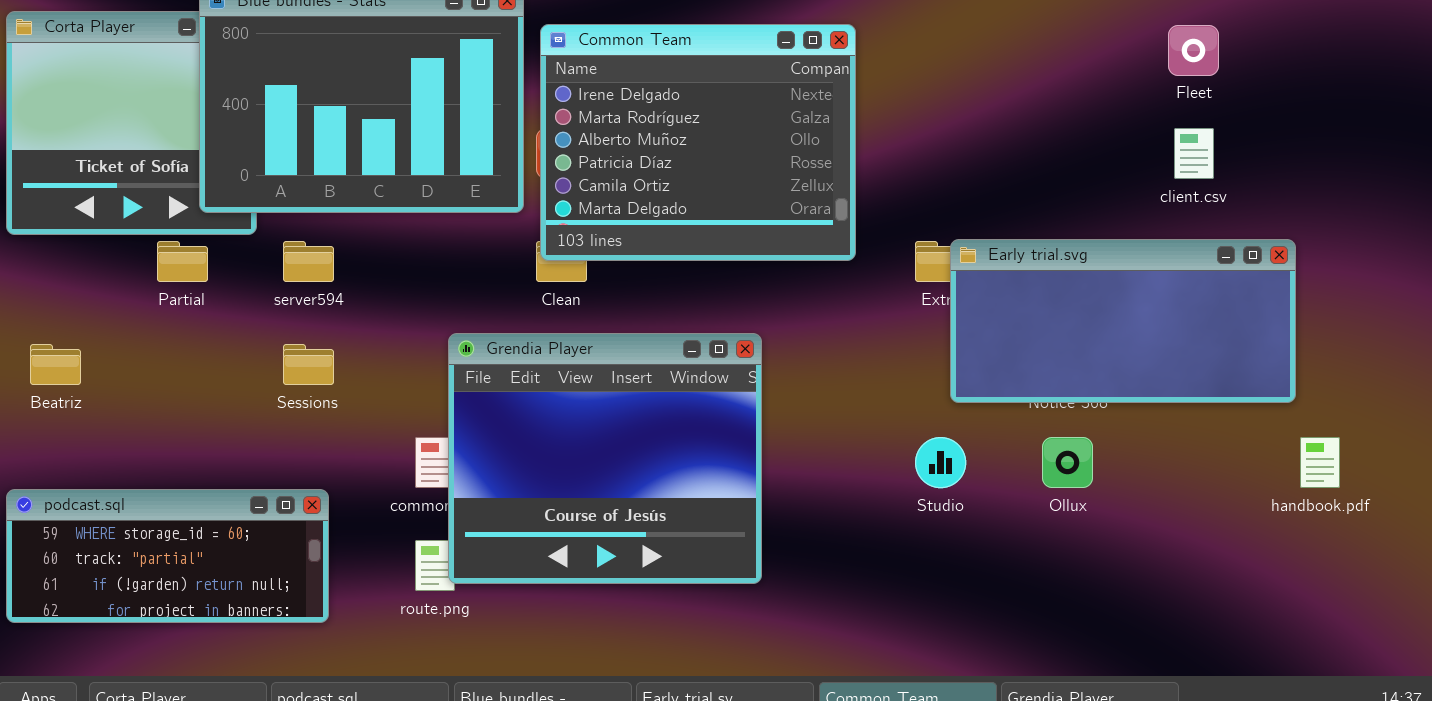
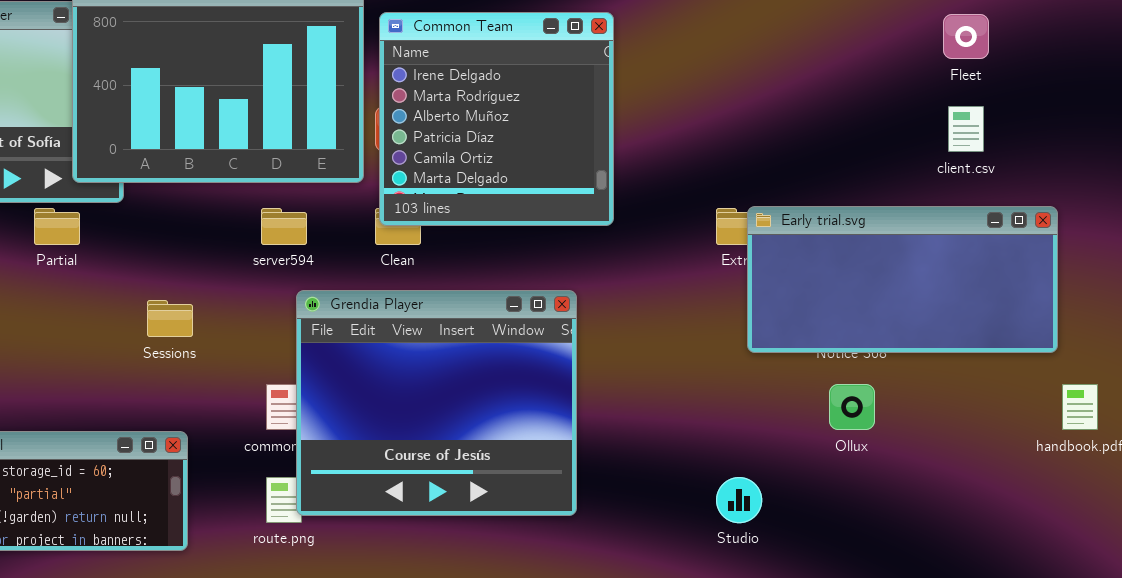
Common Team: [540,24,856,261] -> [379,12,614,226], resized
server594: [283,241,334,282] -> [261,208,307,245], moved
Studio: [915,437,966,488] -> [716,477,762,523], moved

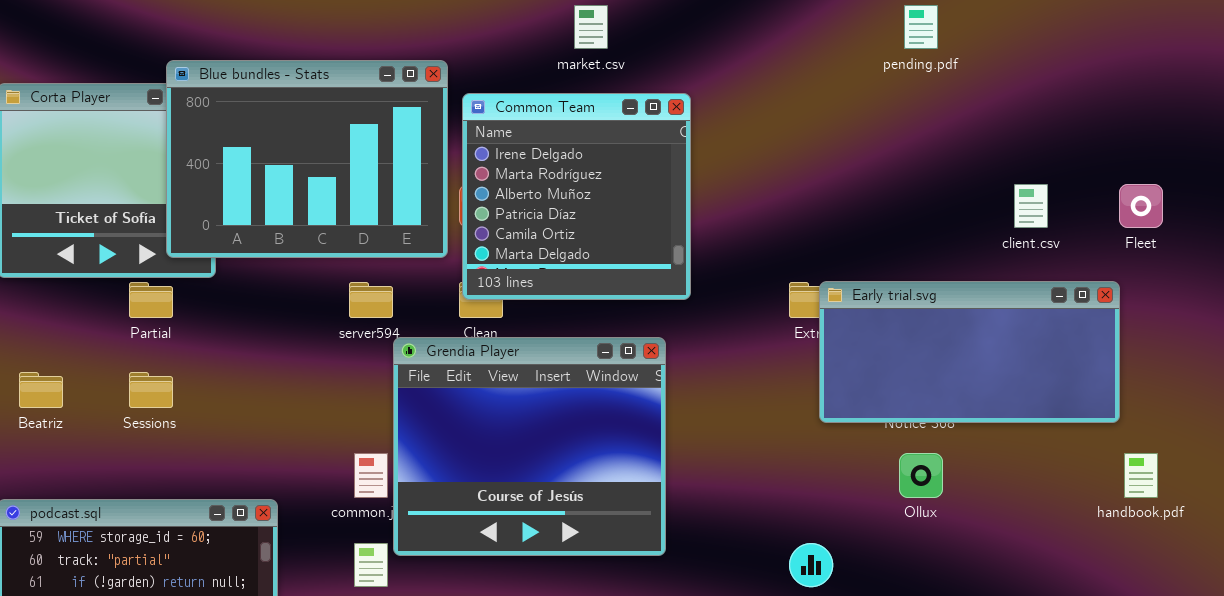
Fleet: [943,14,989,59] -> [1119,184,1163,228], moved
Grendia Player: [296,290,577,516] -> [393,337,666,556], moved
Sessions: [147,300,193,337] -> [129,372,173,408], moved

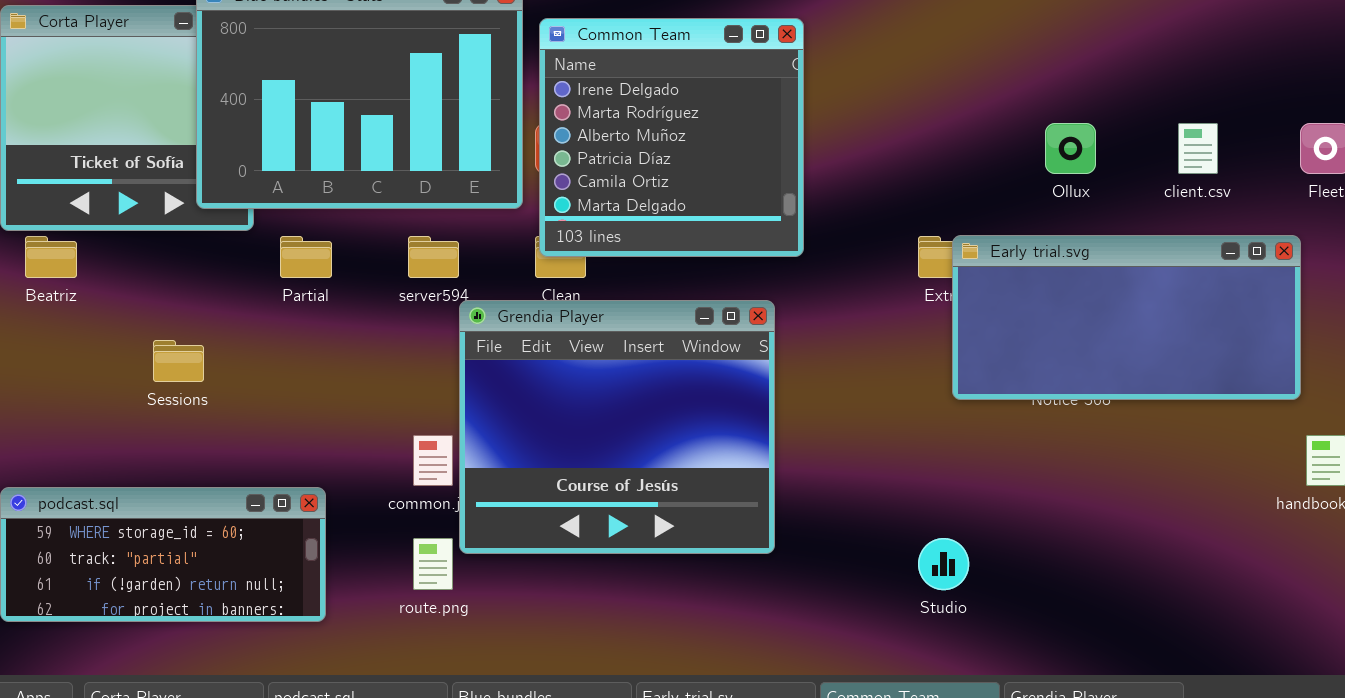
Partial: [129,282,173,318] -> [280,236,332,278], moved
Beatriz: [19,372,63,408] -> [25,236,77,278], moved
Ollux: [899,453,943,498] -> [1045,123,1096,174], moved

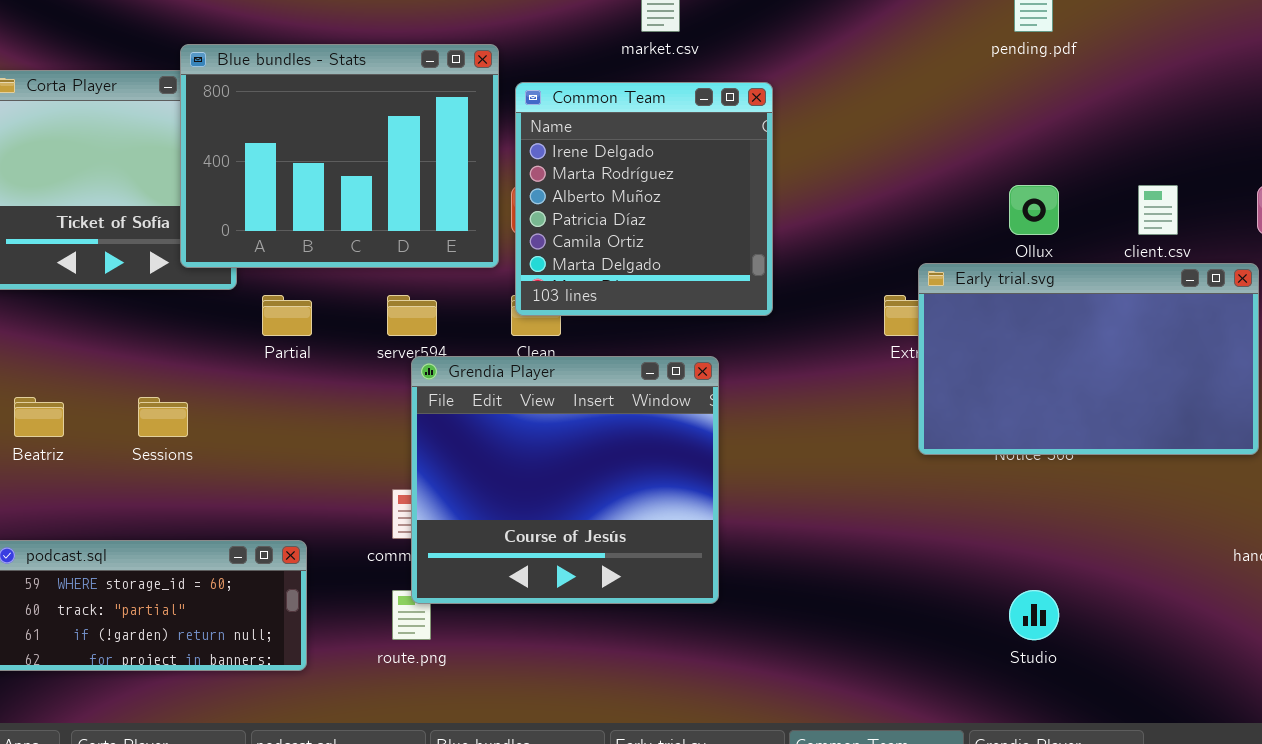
Early trial.svg: [952,235,1301,400] -> [918,263,1259,455], resized
Beatriz: [25,236,77,278] -> [14,397,64,437], moved
Grendia Player: [459,300,775,554] -> [411,356,719,604], moved
Studio: [918,538,969,590] -> [1009,590,1059,640], moved

